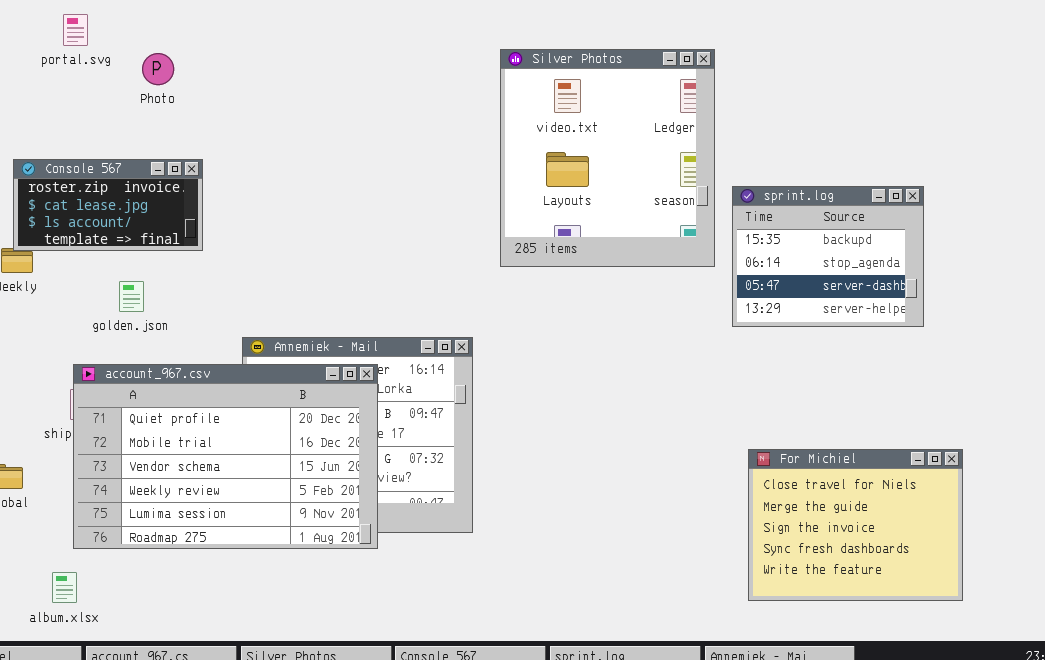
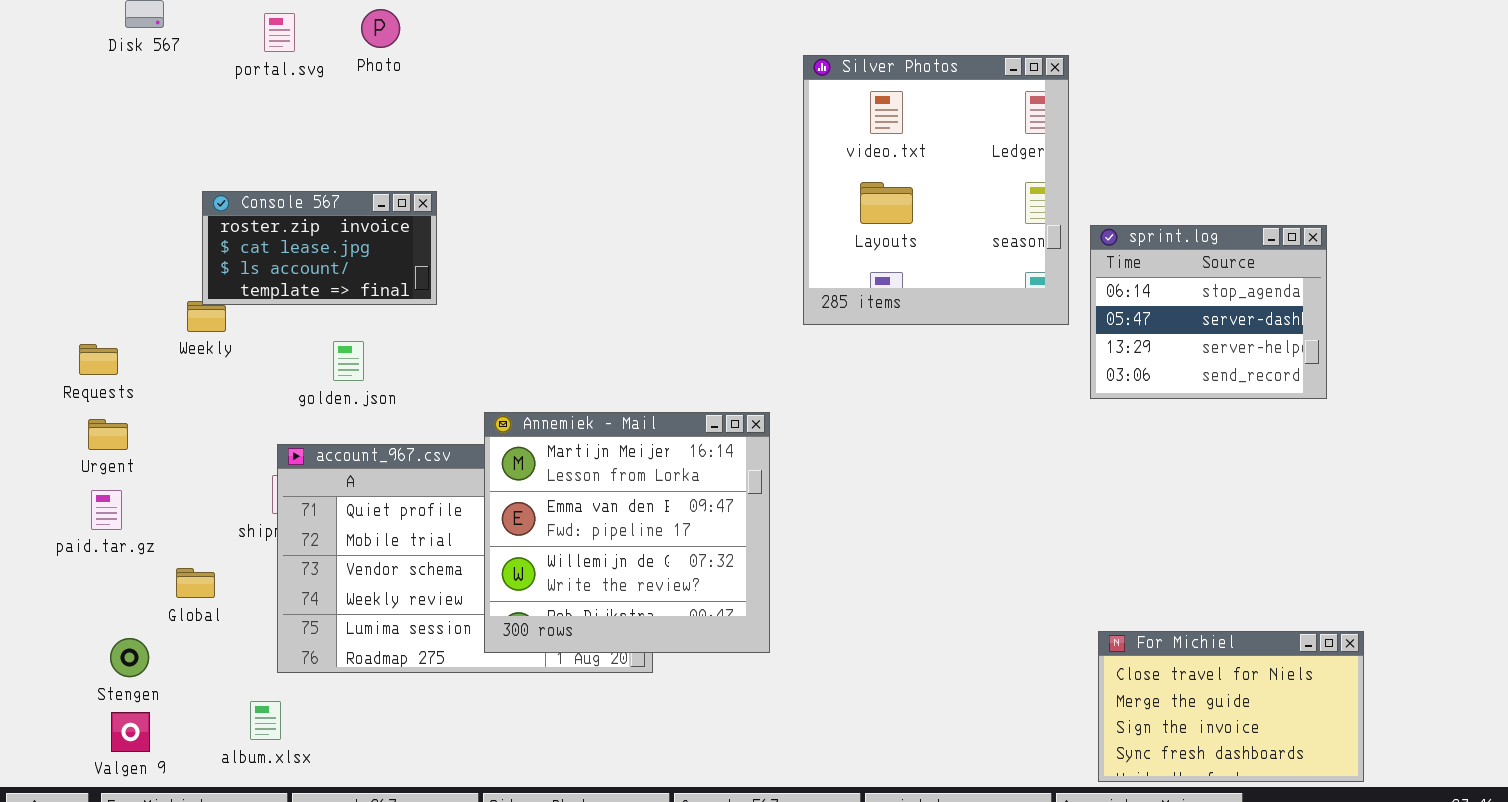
Photo: [142,53,174,85] -> [361,9,400,48], moved
sprint.log: [732,186,924,327] -> [1090,225,1327,399], scrolled down 1 row
Annemiek - Mail: [242,337,473,533] -> [484,412,770,653], raised
For Michiel: [748,449,963,601] -> [1098,631,1364,782], moved, resized

